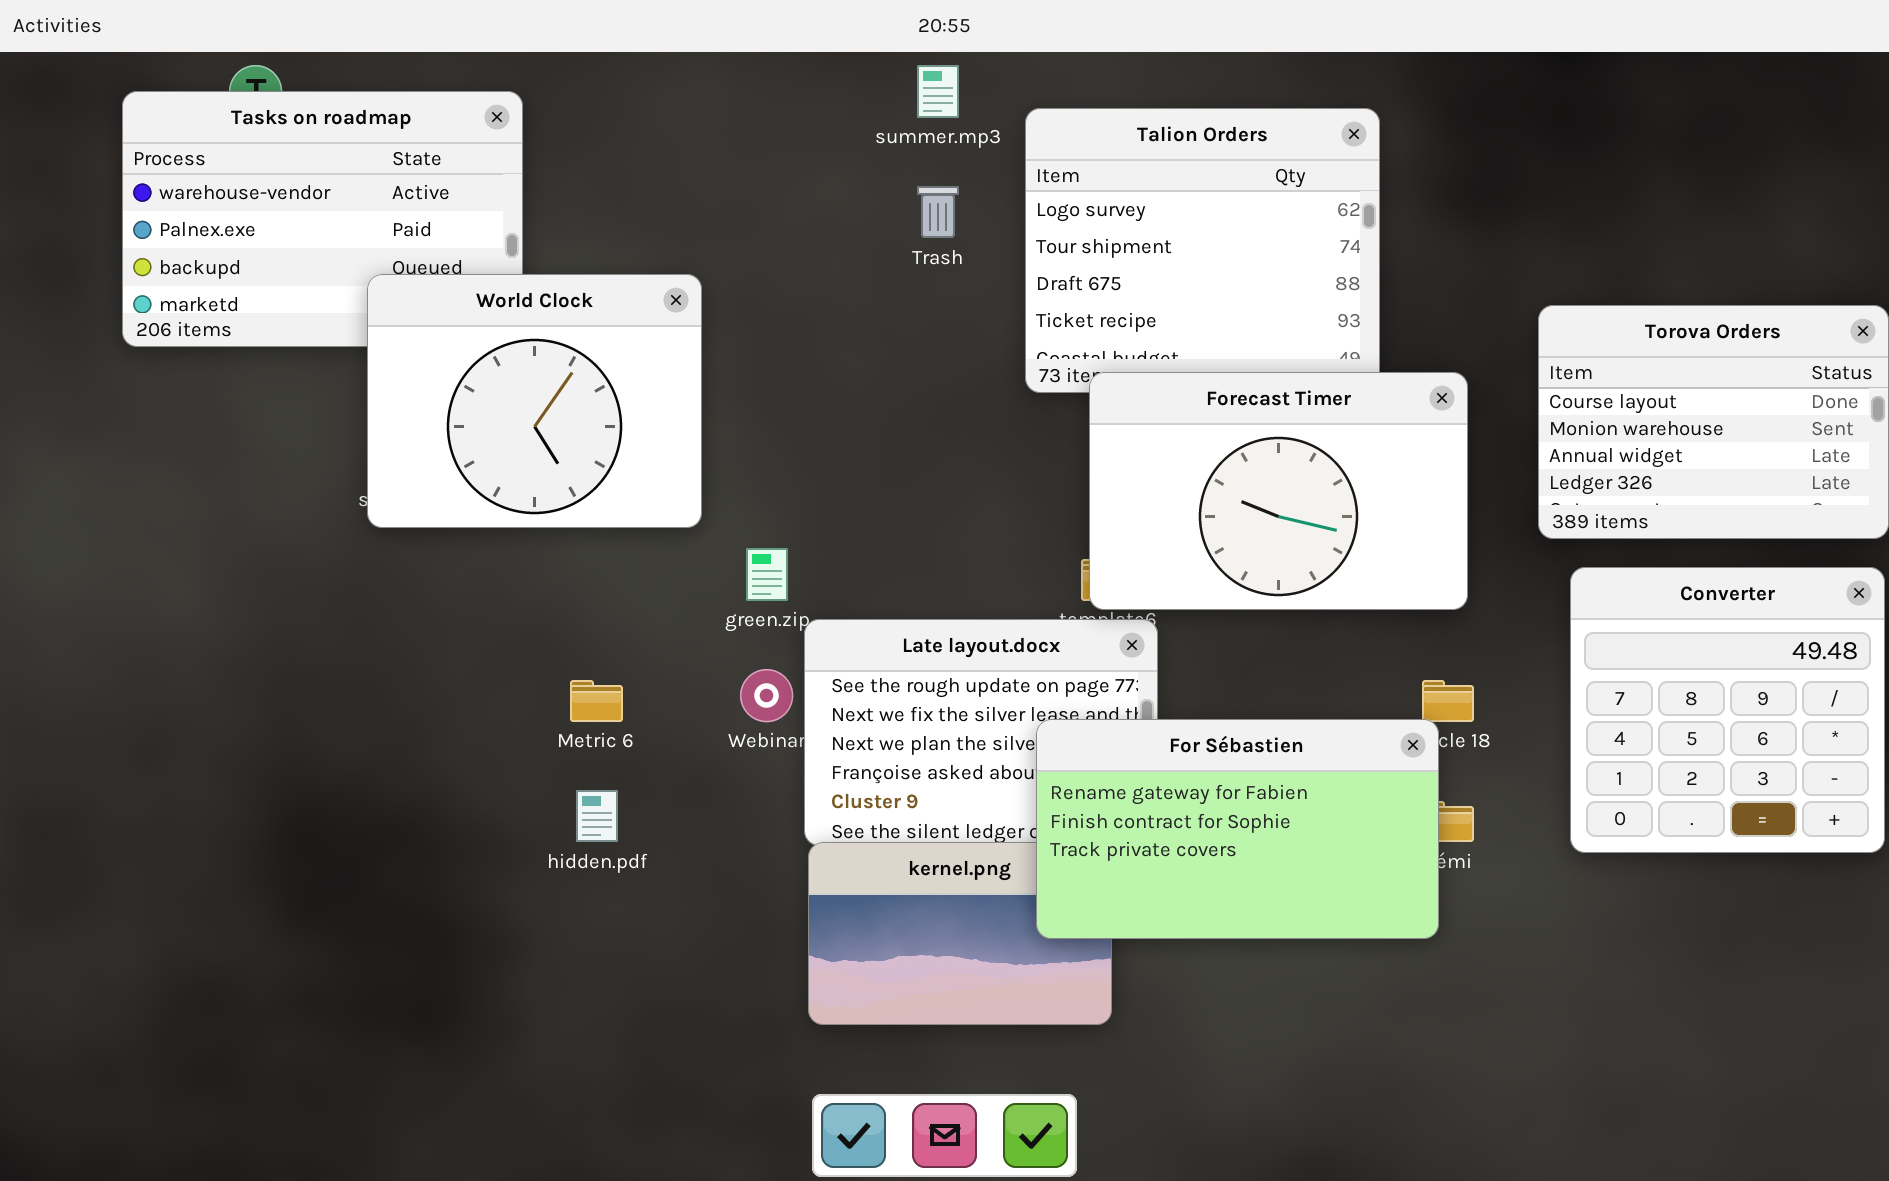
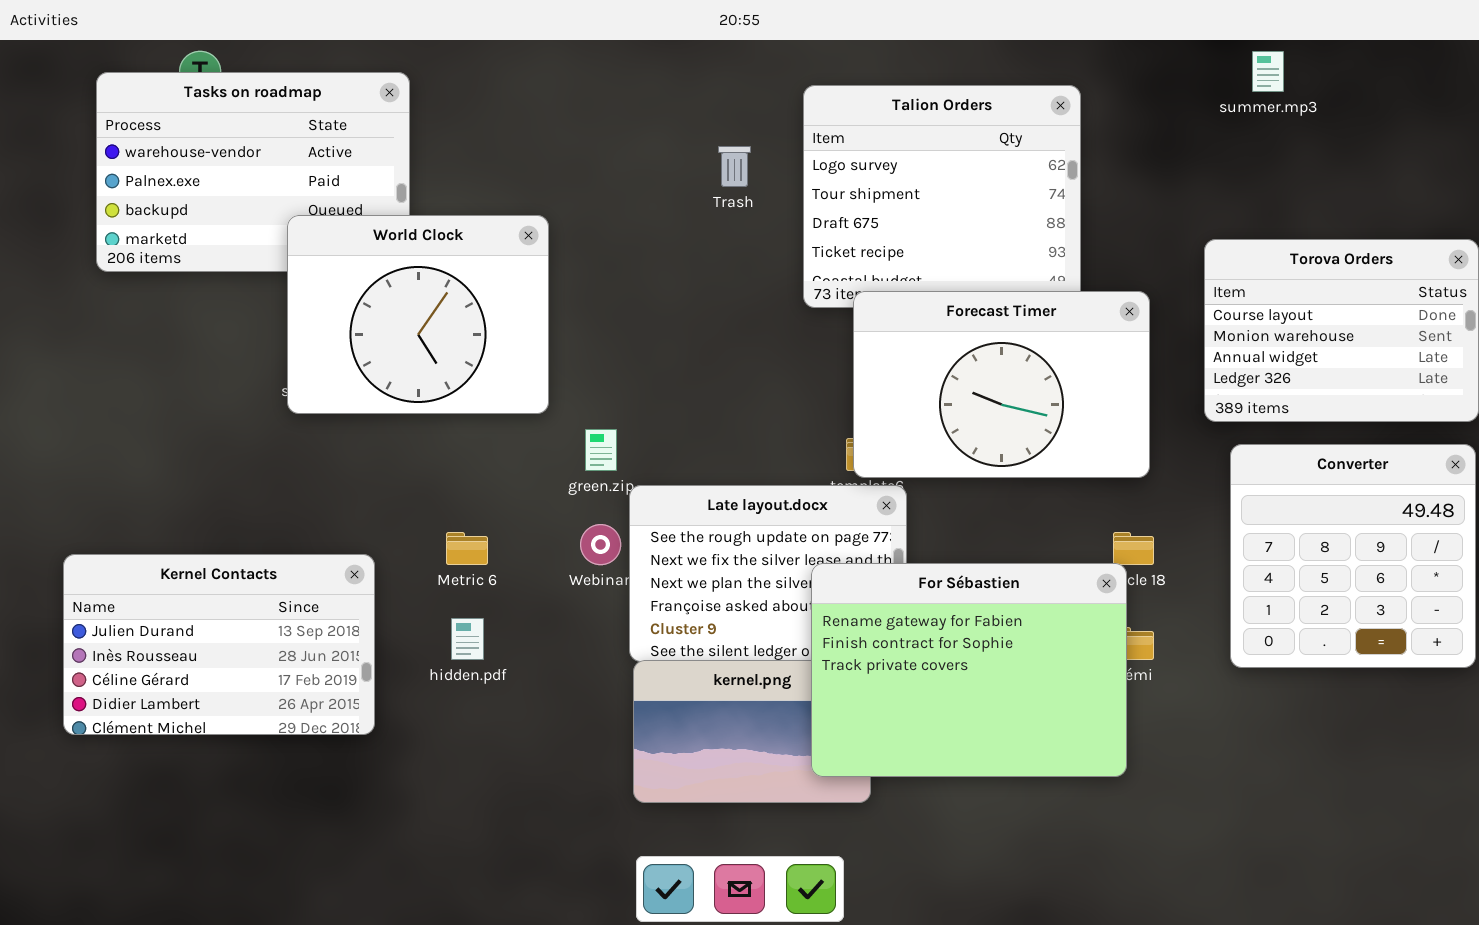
summer.mp3: [917,65,959,118] -> [1252,51,1284,92], moved
Kernel Contacts: none -> [63,554,375,735], opened
For Sébastien: [1036,719,1439,939] -> [811,563,1127,777], resized

